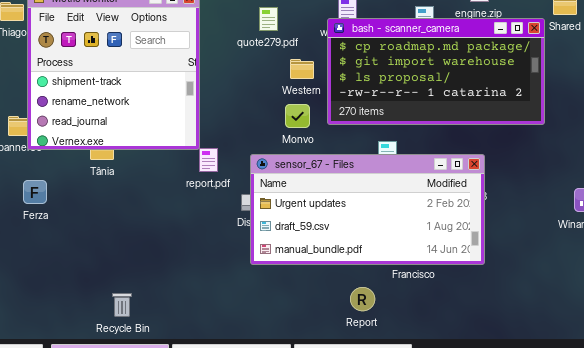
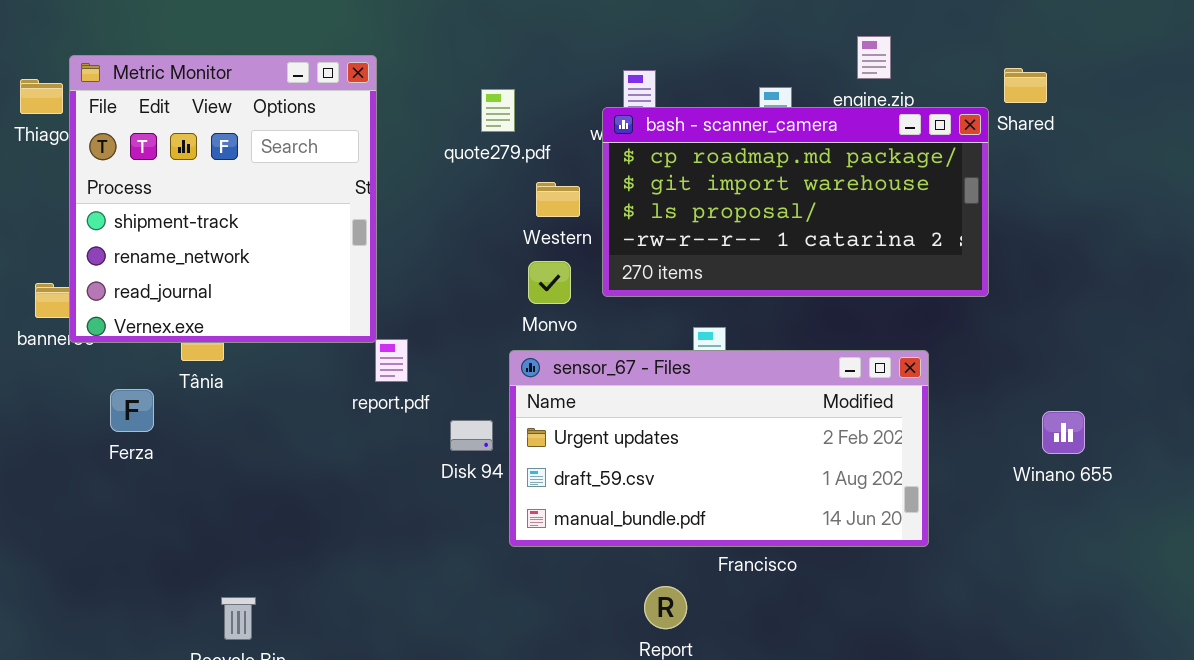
sensor_67 - Files: [250,154,485,265] -> [509,350,929,547], moved
Ferza: [23,180,47,204] -> [110,389,154,432], moved

